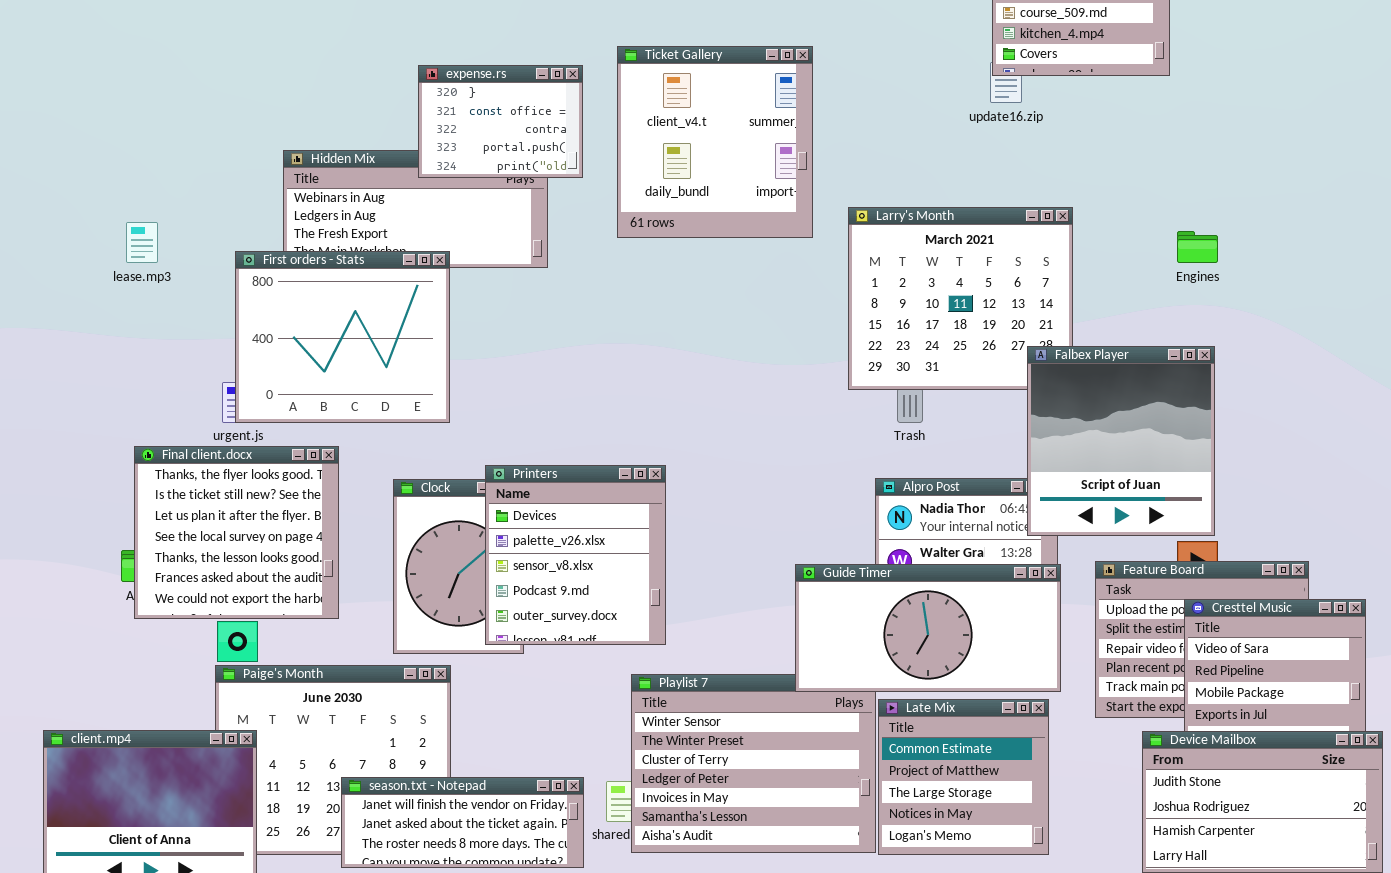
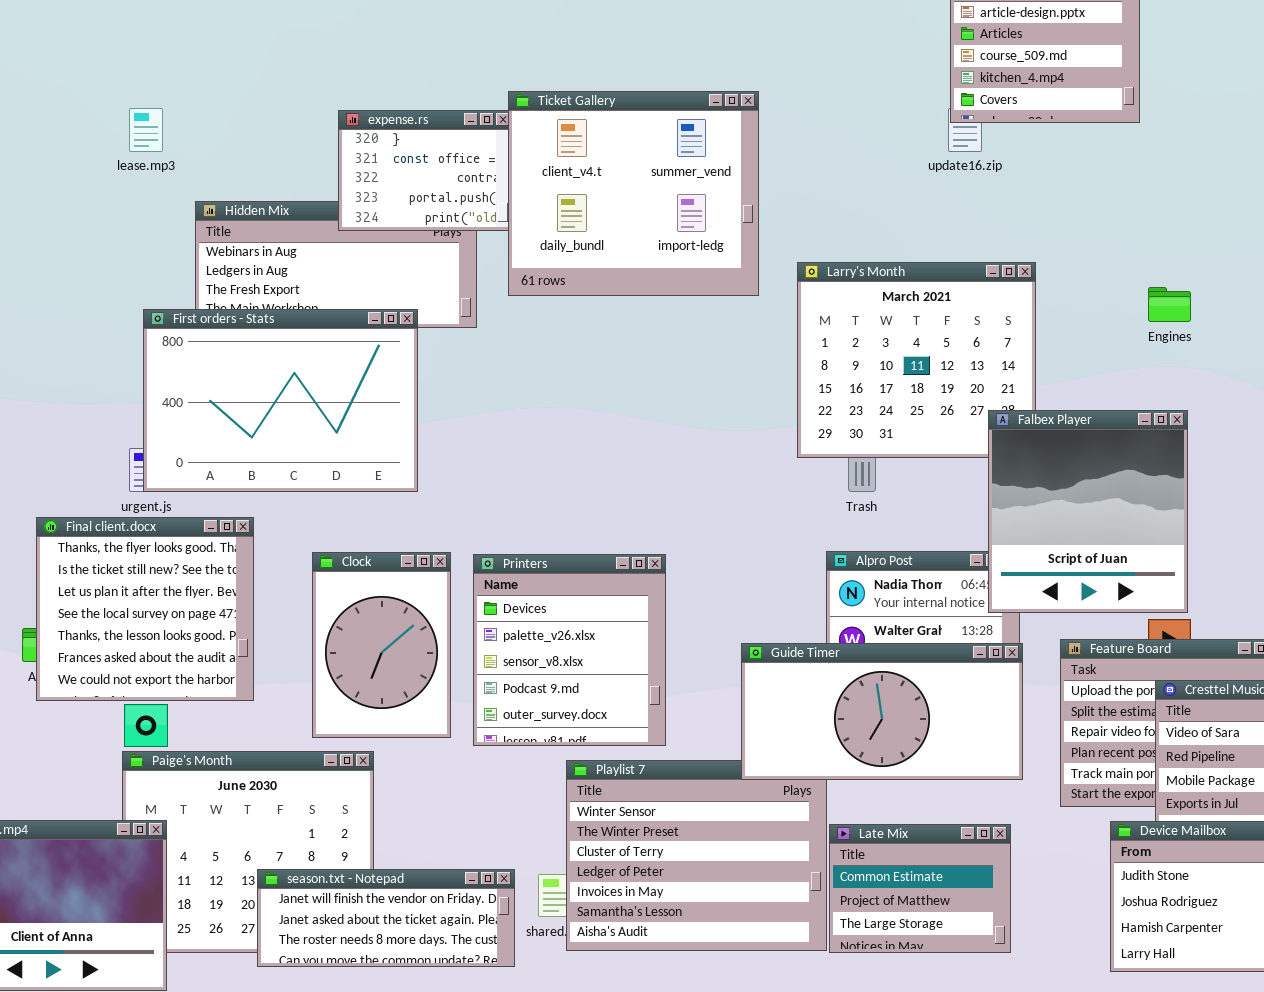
Ticket Gallery: [617,46,813,238] -> [508,91,759,296], resized
lease.mp3: [126,222,158,263] -> [129,108,163,152], moved
First orders - Stats: [235,251,450,423] -> [143,309,418,492], resized
Printers: [485,465,666,645] -> [473,554,666,746], moved
Late Mix: [878,699,1049,855] -> [829,824,1011,953], resized

